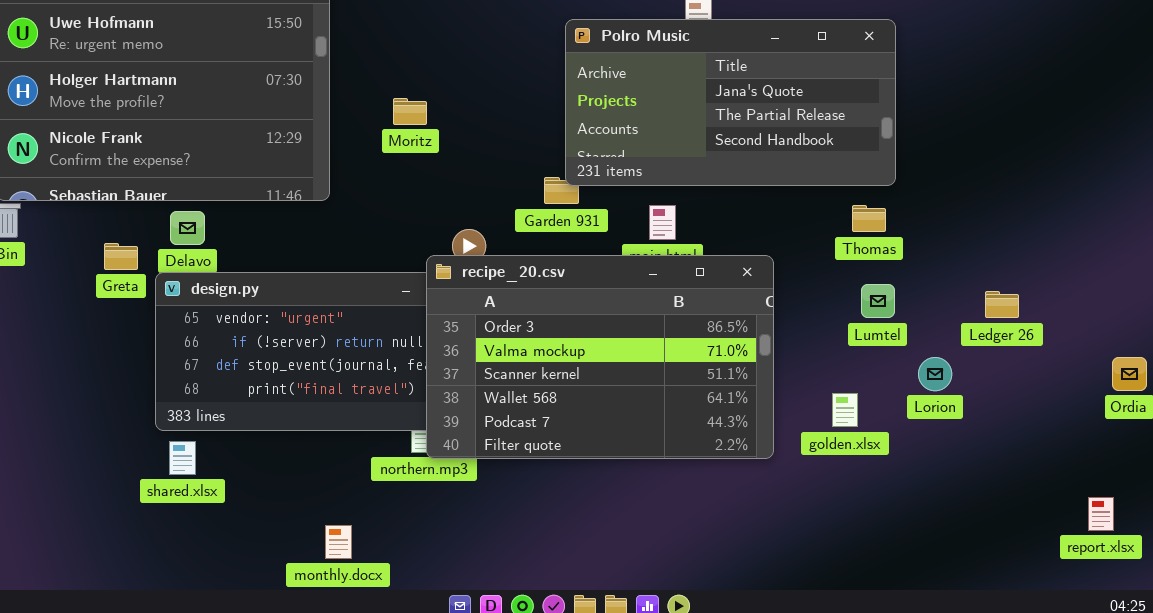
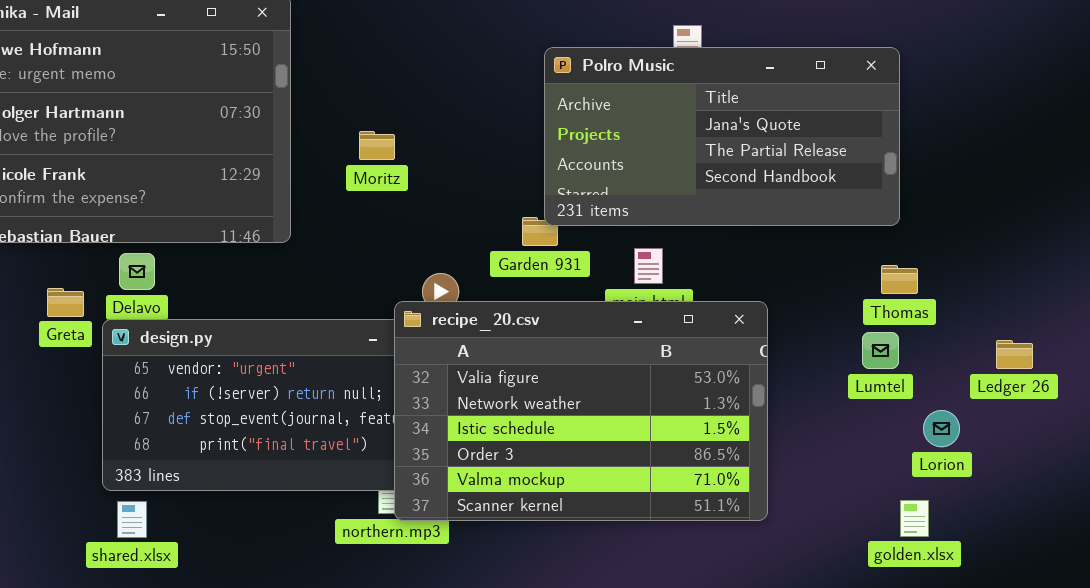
Thomas: [852,205,886,232] -> [881,265,918,294], moved
recipe_20.csv: [426,255,774,459] -> [394,301,768,521], scrolled up 3 rows
golden.xlsx: [832,393,858,427] -> [900,500,929,537], moved

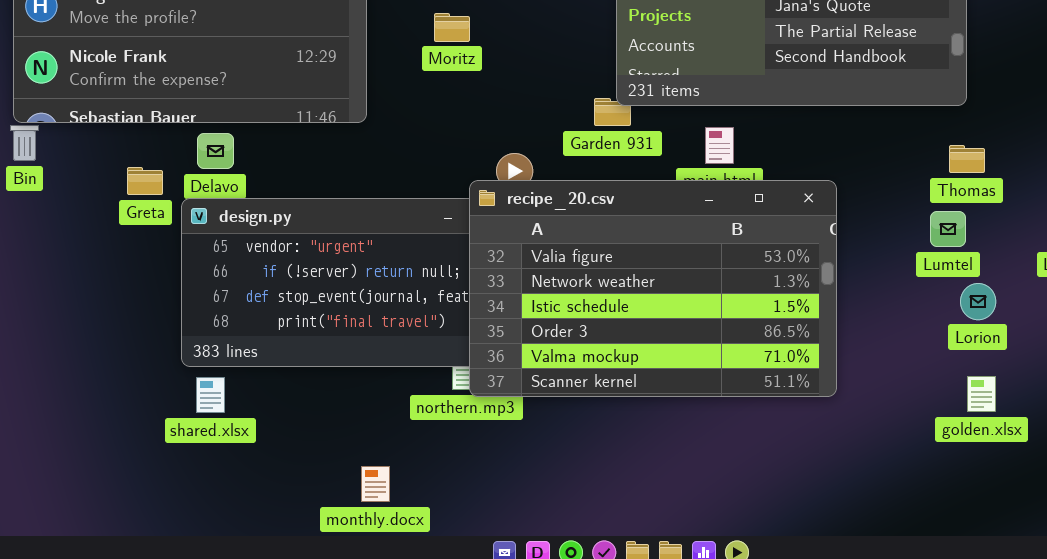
Lorion: [923,410,960,447] -> [960,283,996,320], moved

